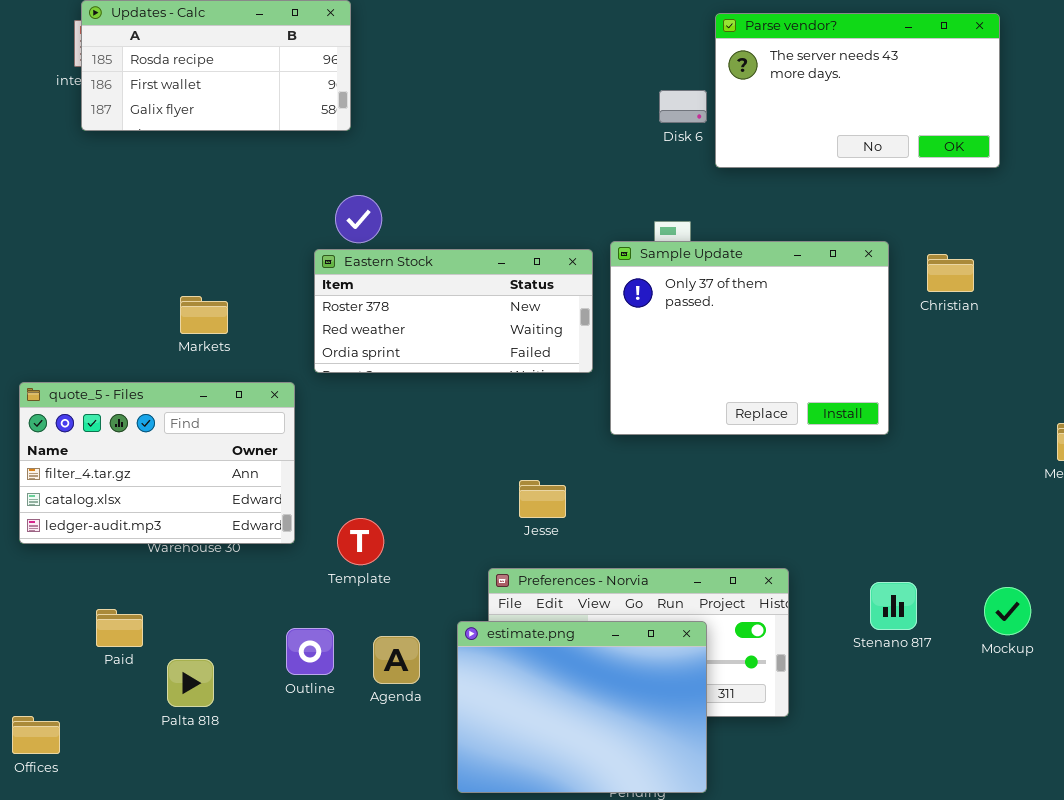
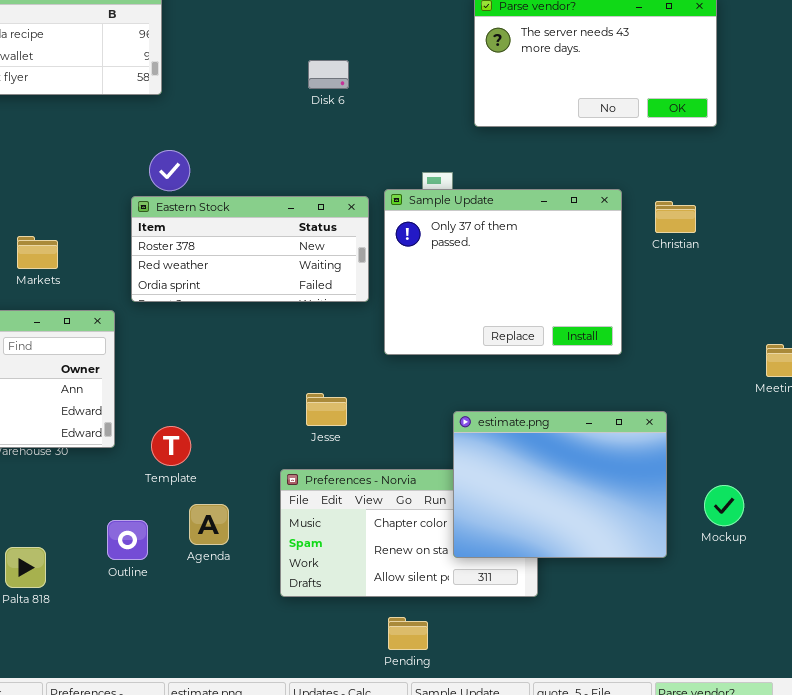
Disk 6: [659,90,707,123] -> [308,60,349,89], moved
estimate.png: [457,621,707,793] -> [453,411,667,558], moved
Agenda: [373,636,420,684] -> [189,504,229,545], moved

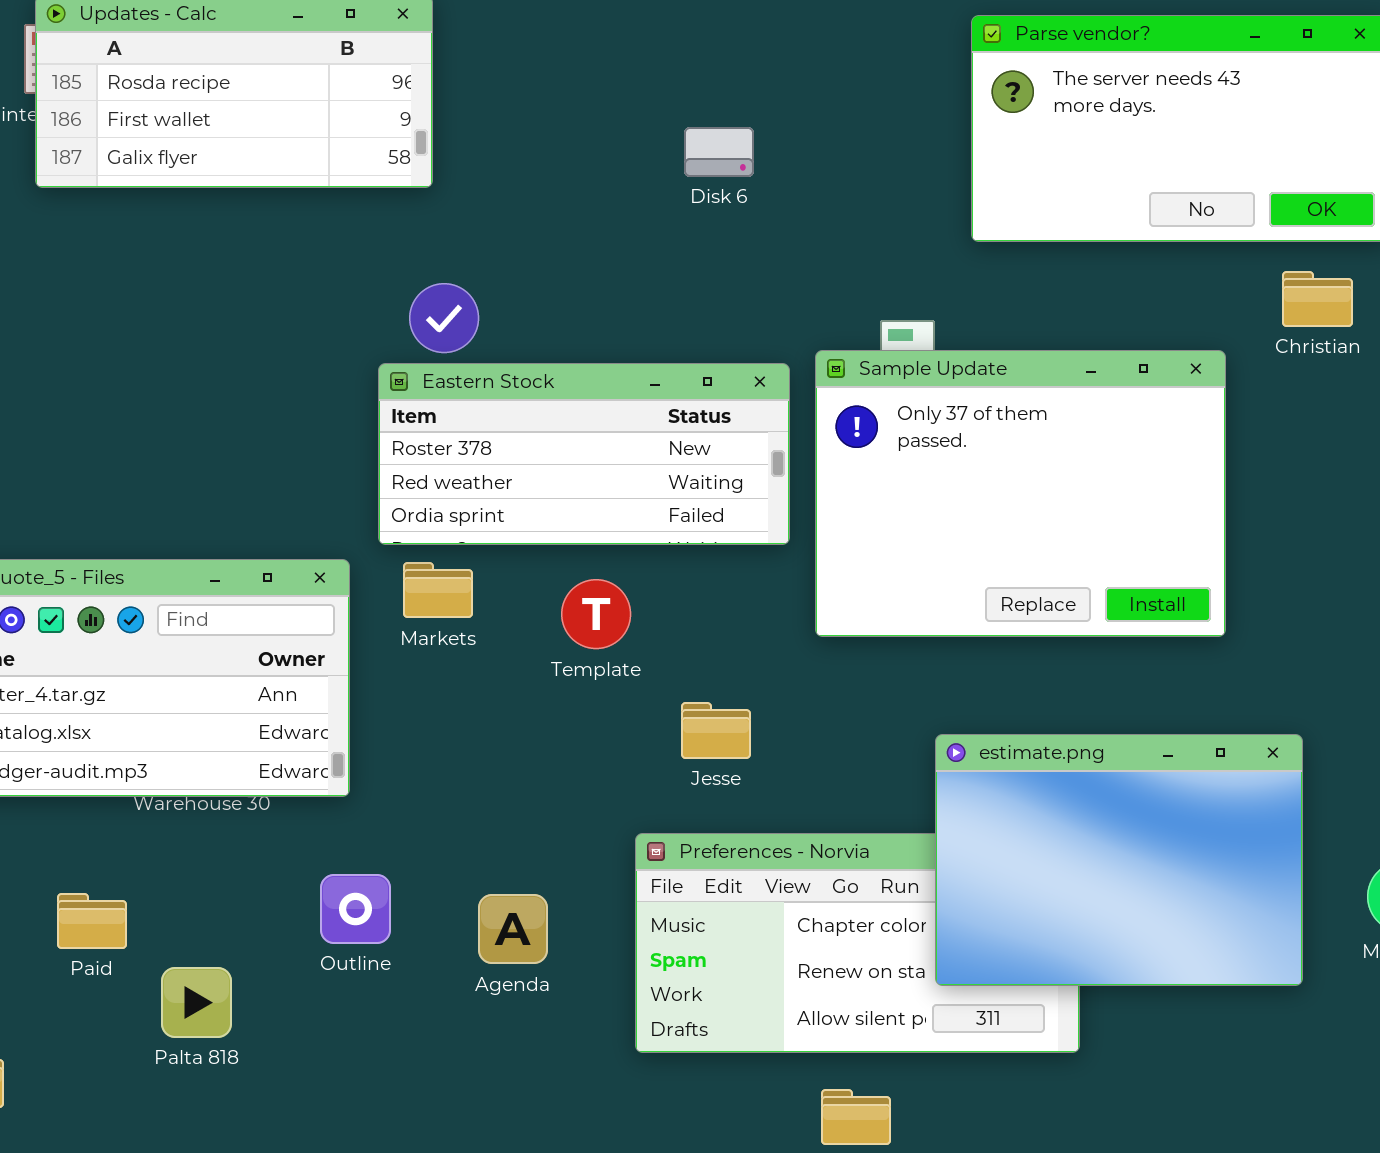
Christian: [655,201,696,233] -> [1282,271,1353,327], moved
Markets: [17,236,58,269] -> [403,562,473,618], moved
Template: [151,426,191,466] -> [561,579,631,649], moved
Outline: [107,520,148,560] -> [320,874,391,944], moved

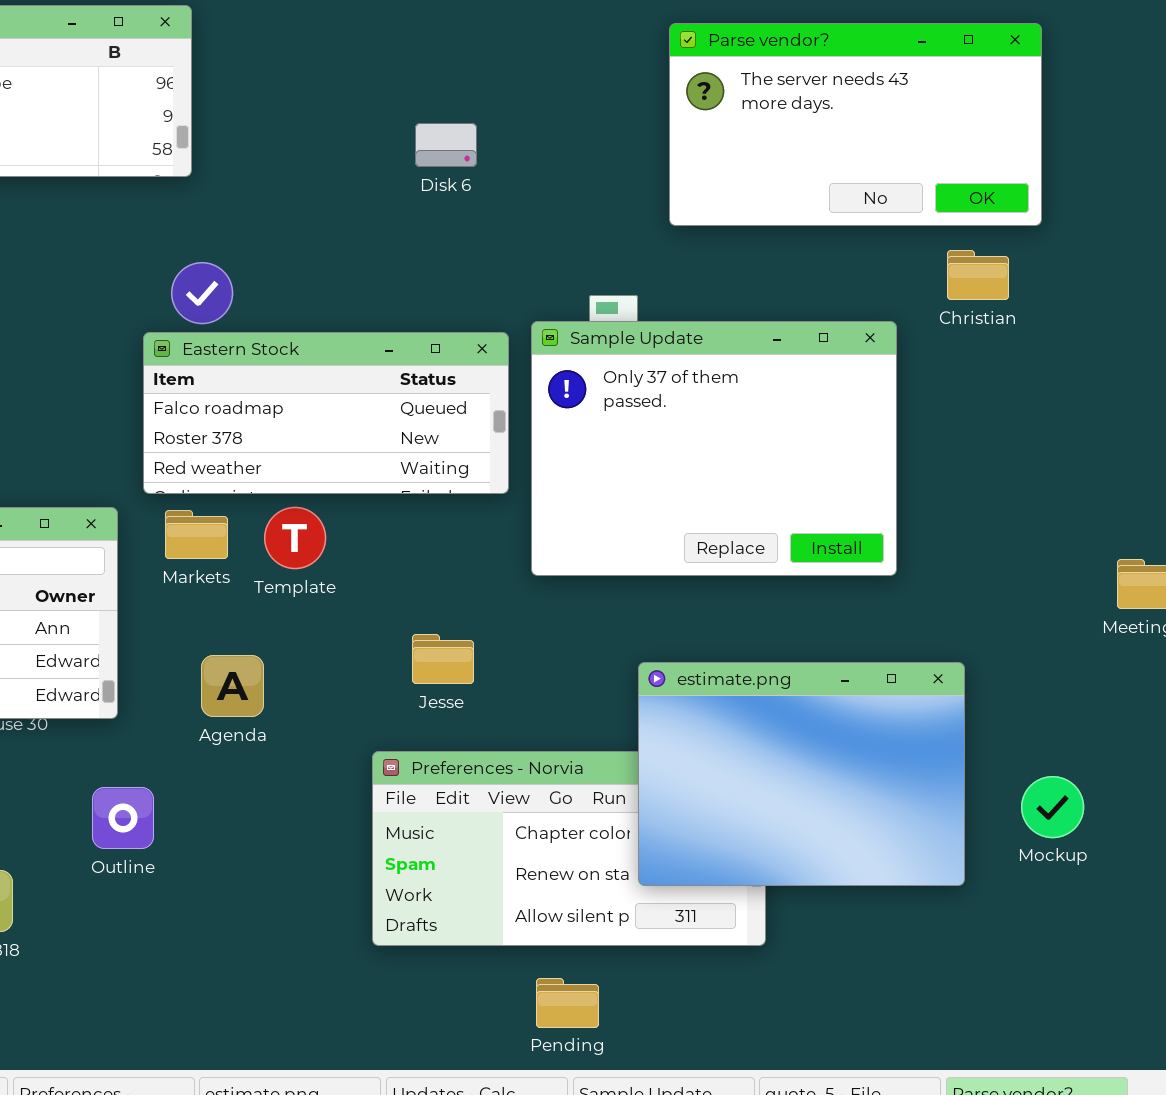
Eastern Stock: [378,363,790,545] -> [143,332,509,494], scrolled up 1 row
Template: [561,579,631,649] -> [264,507,326,569], moved
Agenda: [478,894,548,964] -> [201,655,264,717], moved

